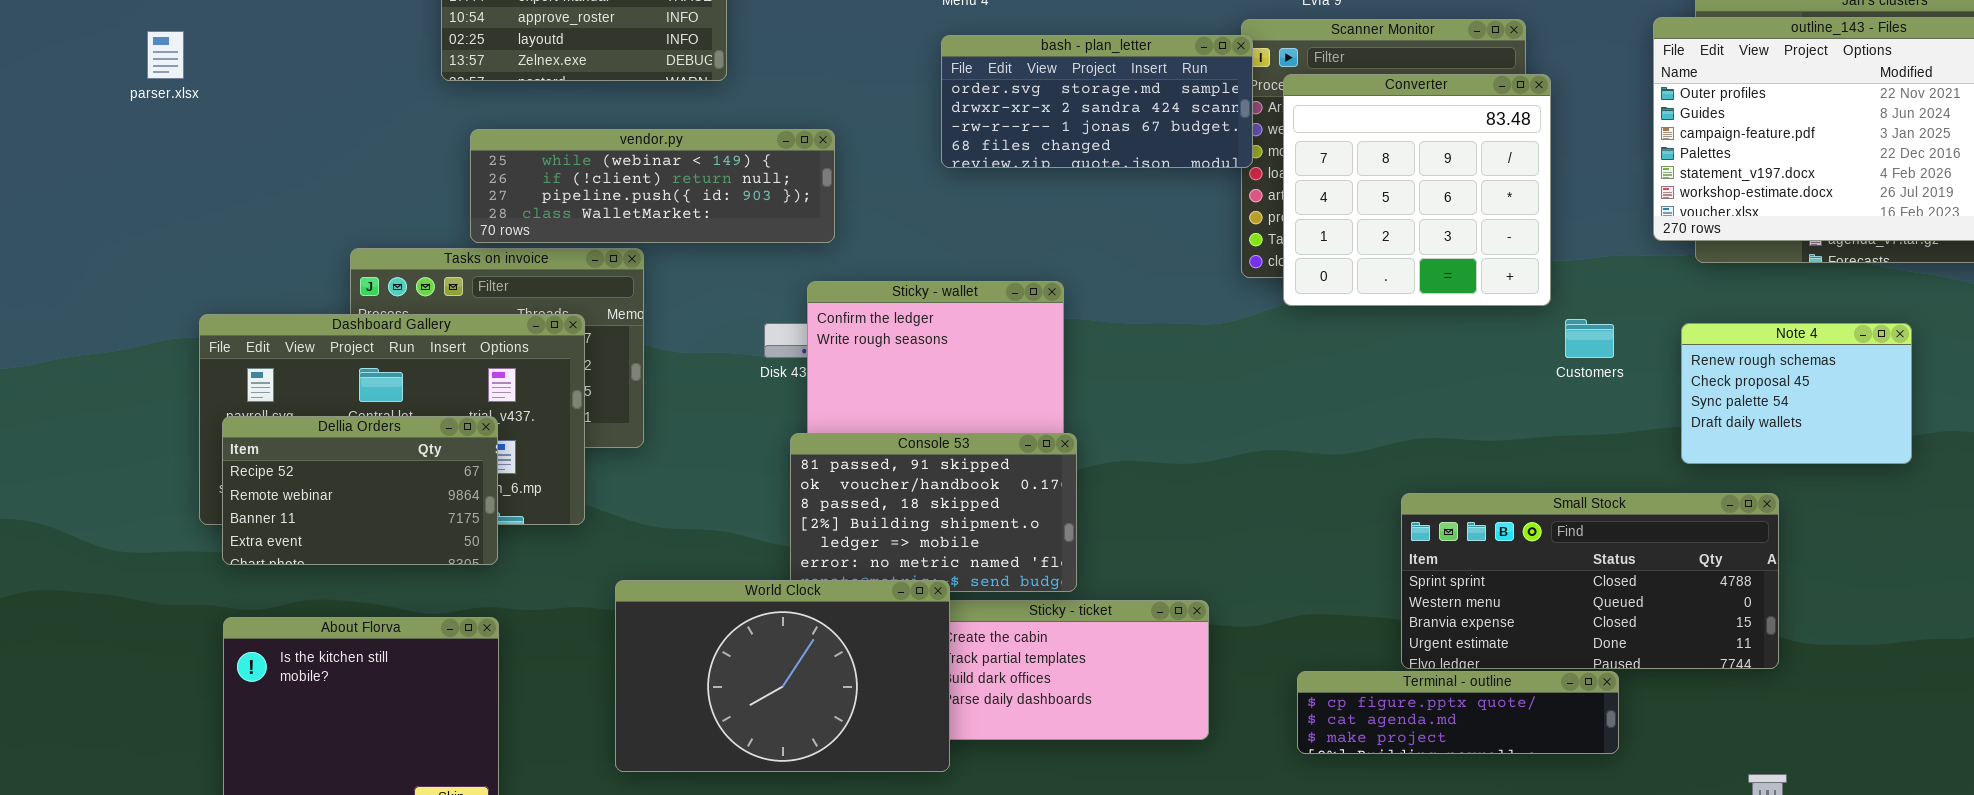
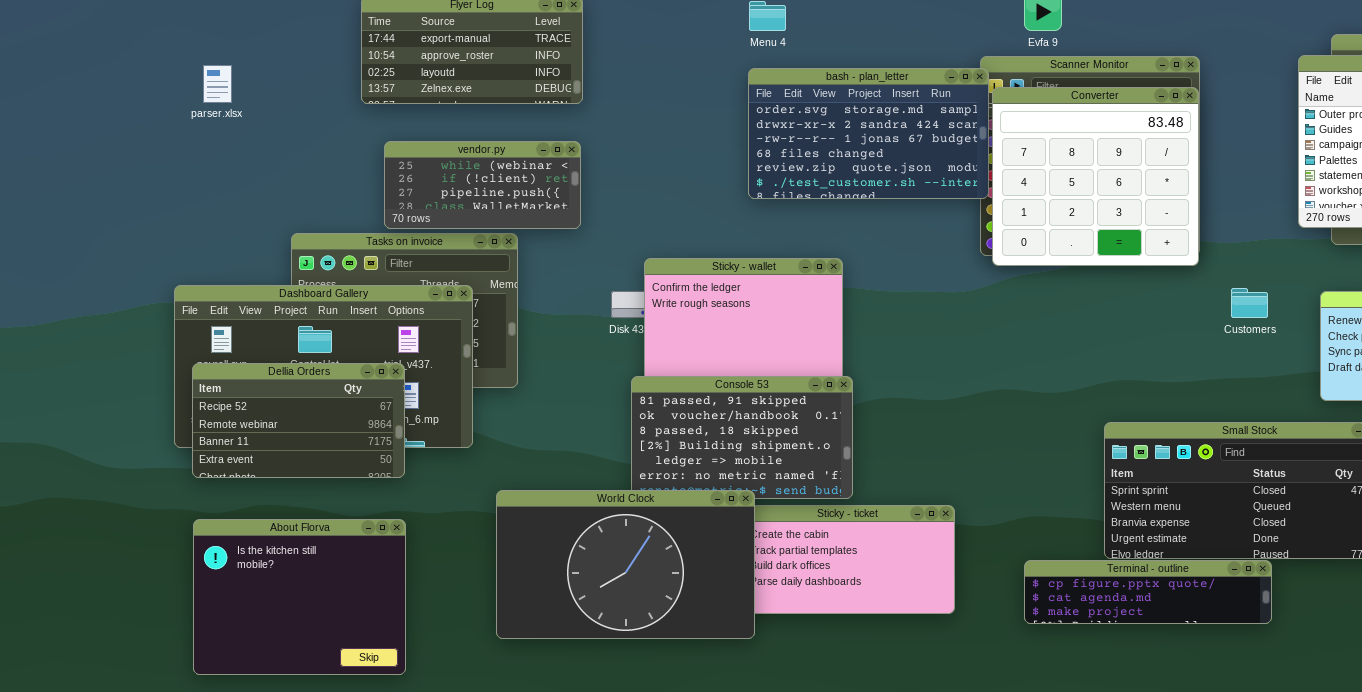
parser.xlsx: [147,31,184,79] -> [203,65,232,103], moved
bash - plan_letter: [941,35,1253,168] -> [748,68,989,199], resized
Converter: [1283,74,1551,306] -> [992,87,1199,266], moved
vendor.py: [470,129,835,243] -> [384,141,581,229], resized

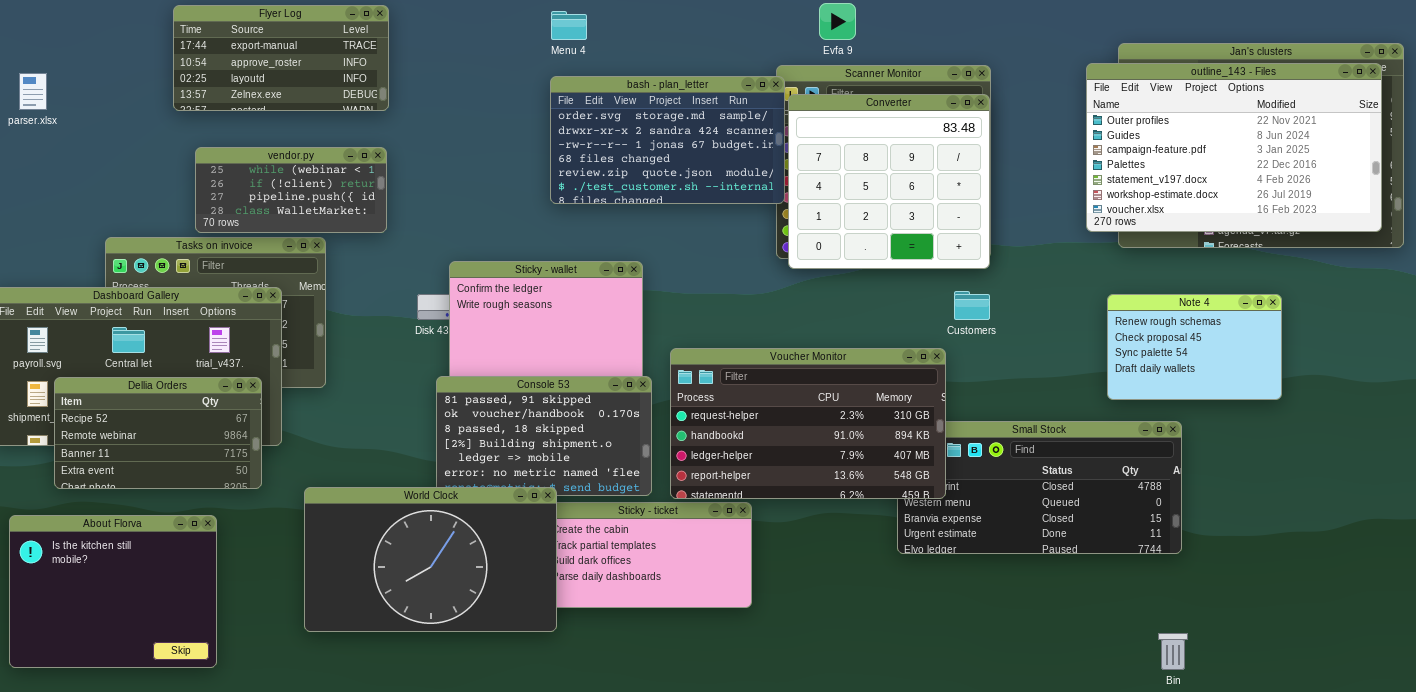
Customers: [1231,288,1268,318] -> [954,291,990,320], moved
Voucher Monitor: none -> [670,348,946,499], opened
Dellia Orders: [192,363,405,478] -> [54,377,262,489], moved
Terminal - outline: [1024,560,1272,624] -> none, closed

